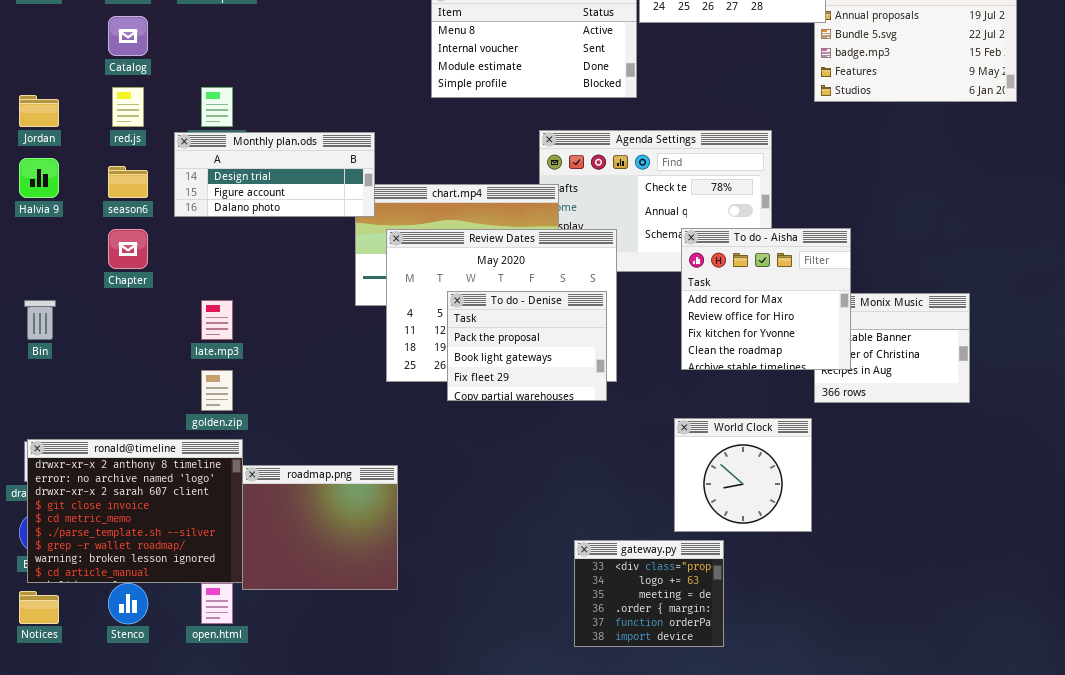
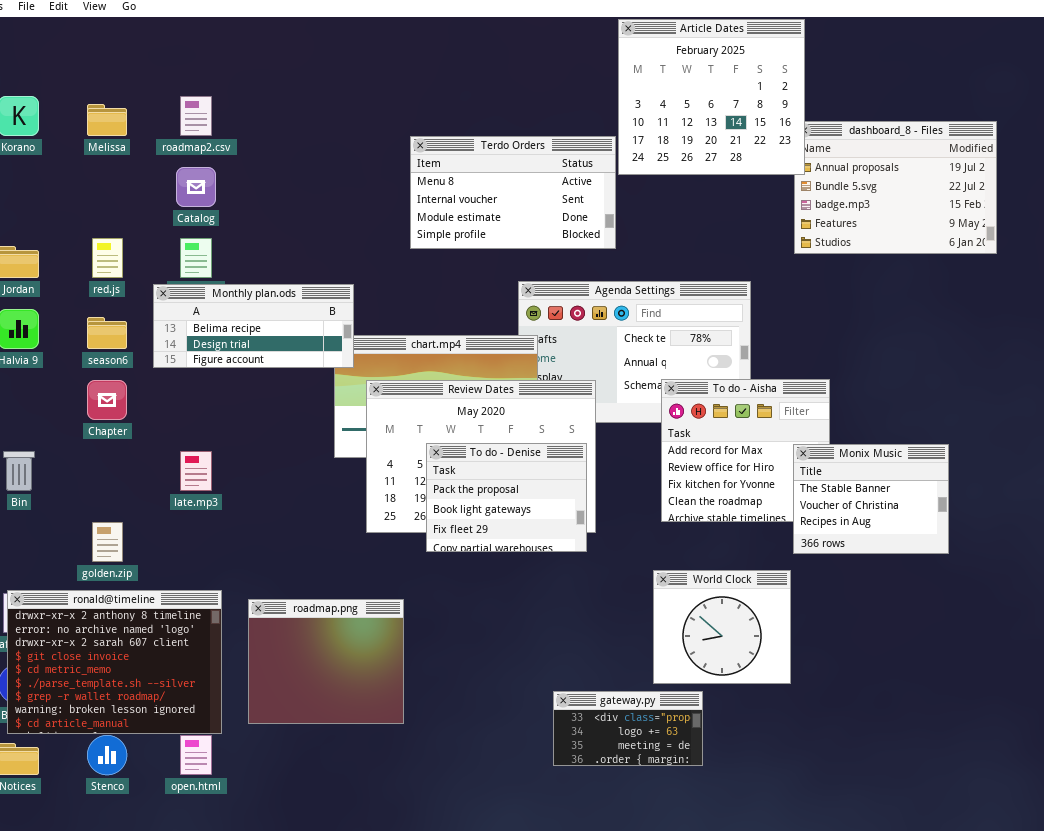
Catalog: [108,16,148,56] -> [176,167,216,207], moved
Monthly plan.ods: [174,132,375,217] -> [153,284,354,368], scrolled up 1 row
Monix Music: [814,293,970,403] -> [793,444,949,554], raised
golden.zip: [201,370,233,411] -> [92,522,123,562], moved
roadmap.png: [242,465,398,590] -> [248,599,404,724], moved
gateway.py: [574,540,724,647] -> [553,691,703,766], resized

